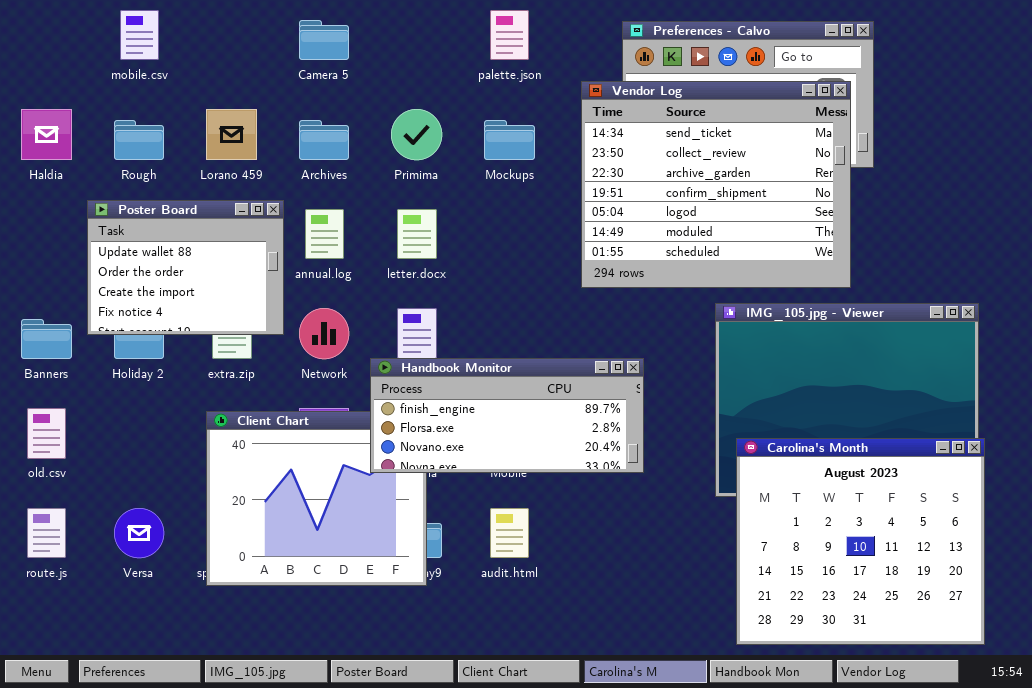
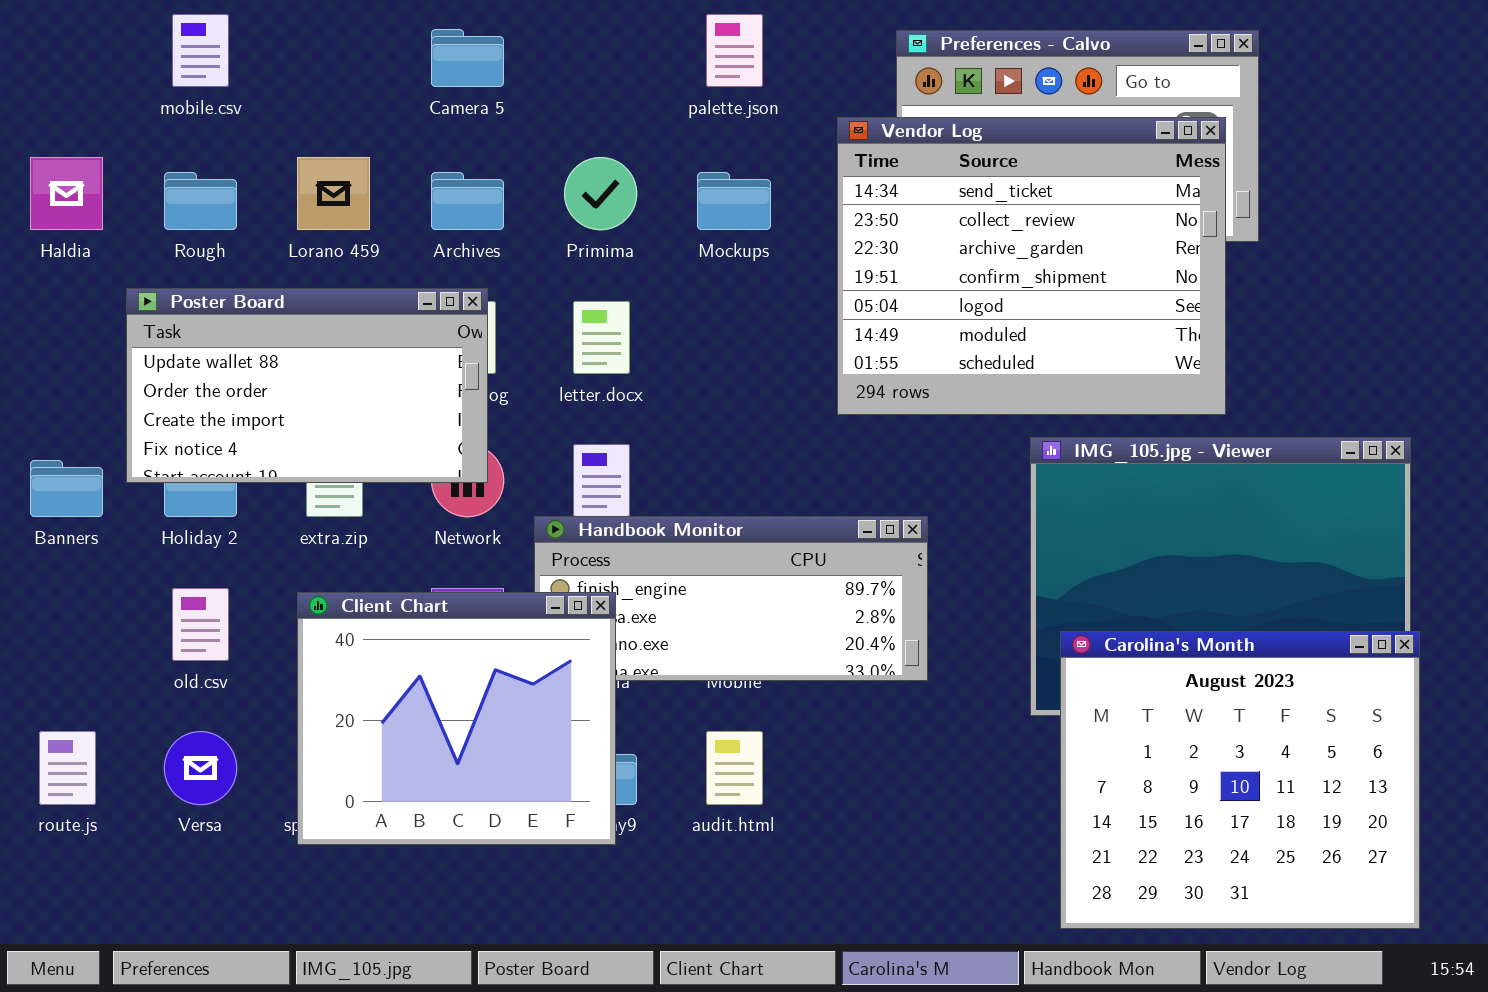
Poster Board: [87,200,284,335] -> [126,288,488,483], resized
old.csv: [27,408,66,459] -> [172,588,229,661], moved
Client Chart: [206,411,427,586] -> [297,592,616,845], raised

